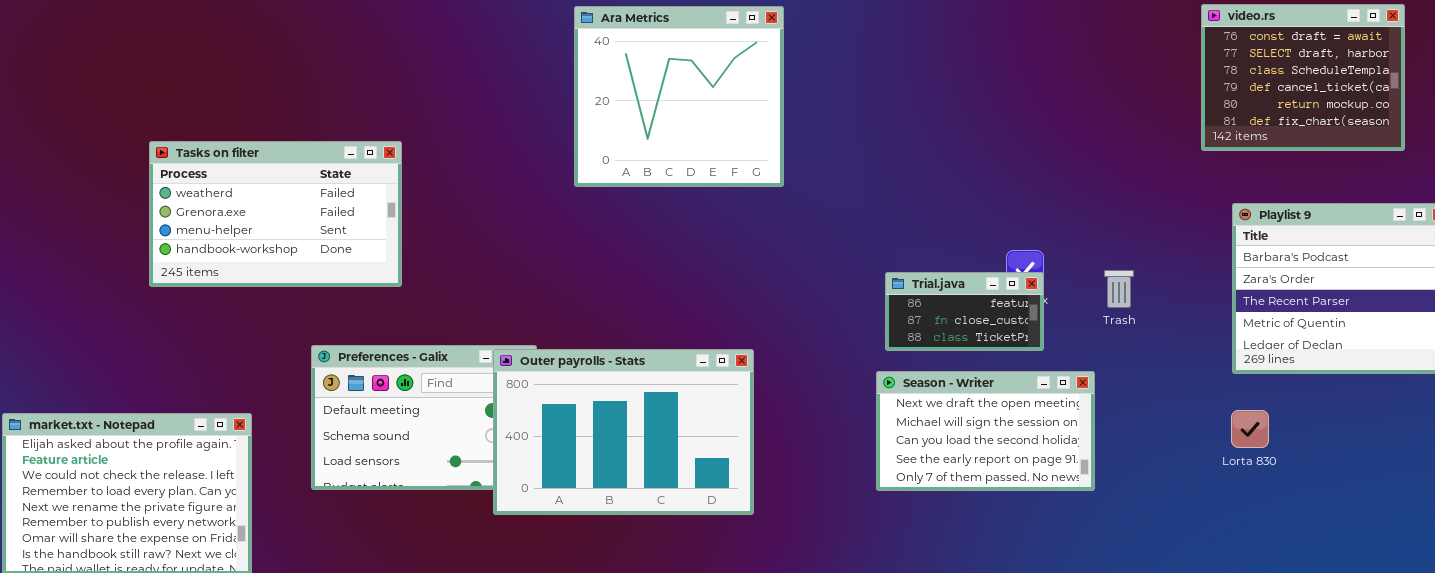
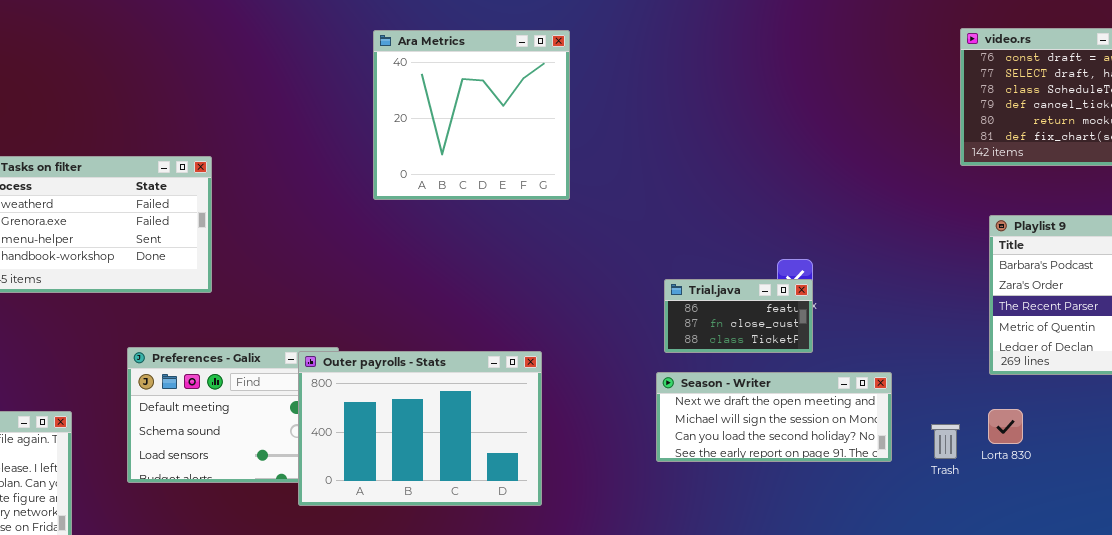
Trash: [1104,270,1134,308] -> [931,424,960,459], moved
Season - Writer: [876,371,1095,491] -> [656,372,892,462], resized

